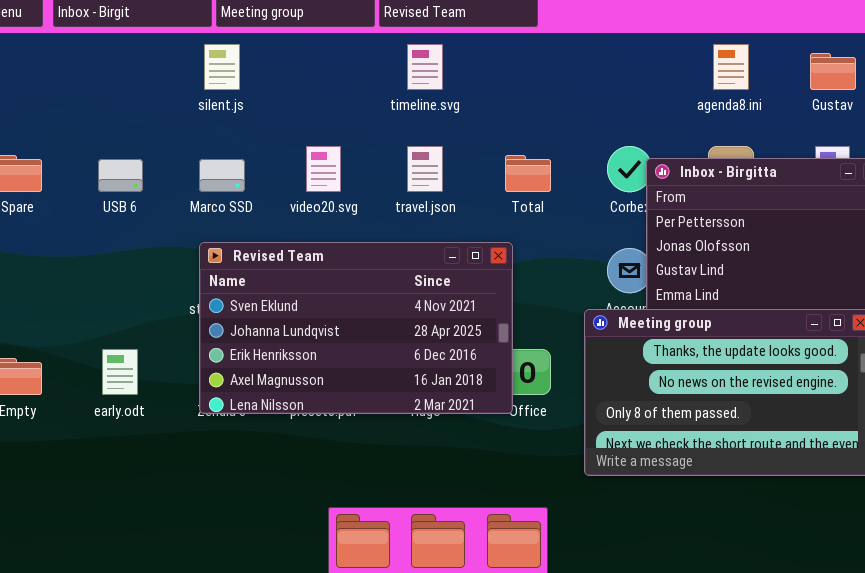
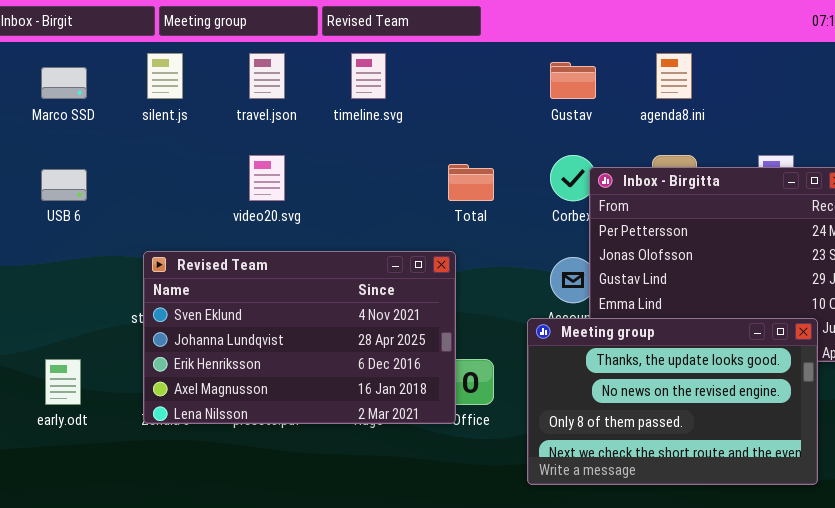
Gustav: [810,53,856,90] -> [550,62,596,99], moved
travel.json: [407,146,443,192] -> [249,53,285,99], moved
Marco SSD: [199,159,245,192] -> [41,67,87,99], moved

